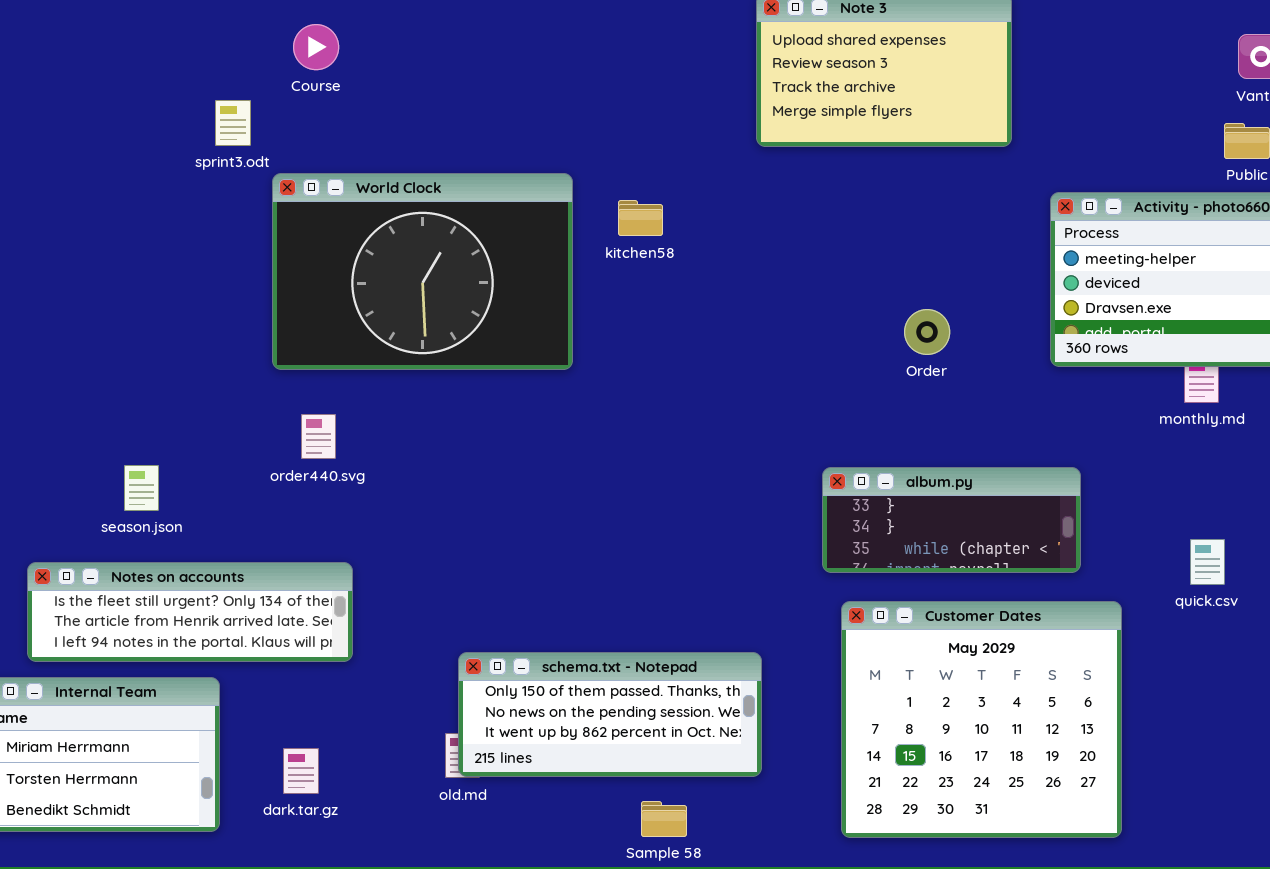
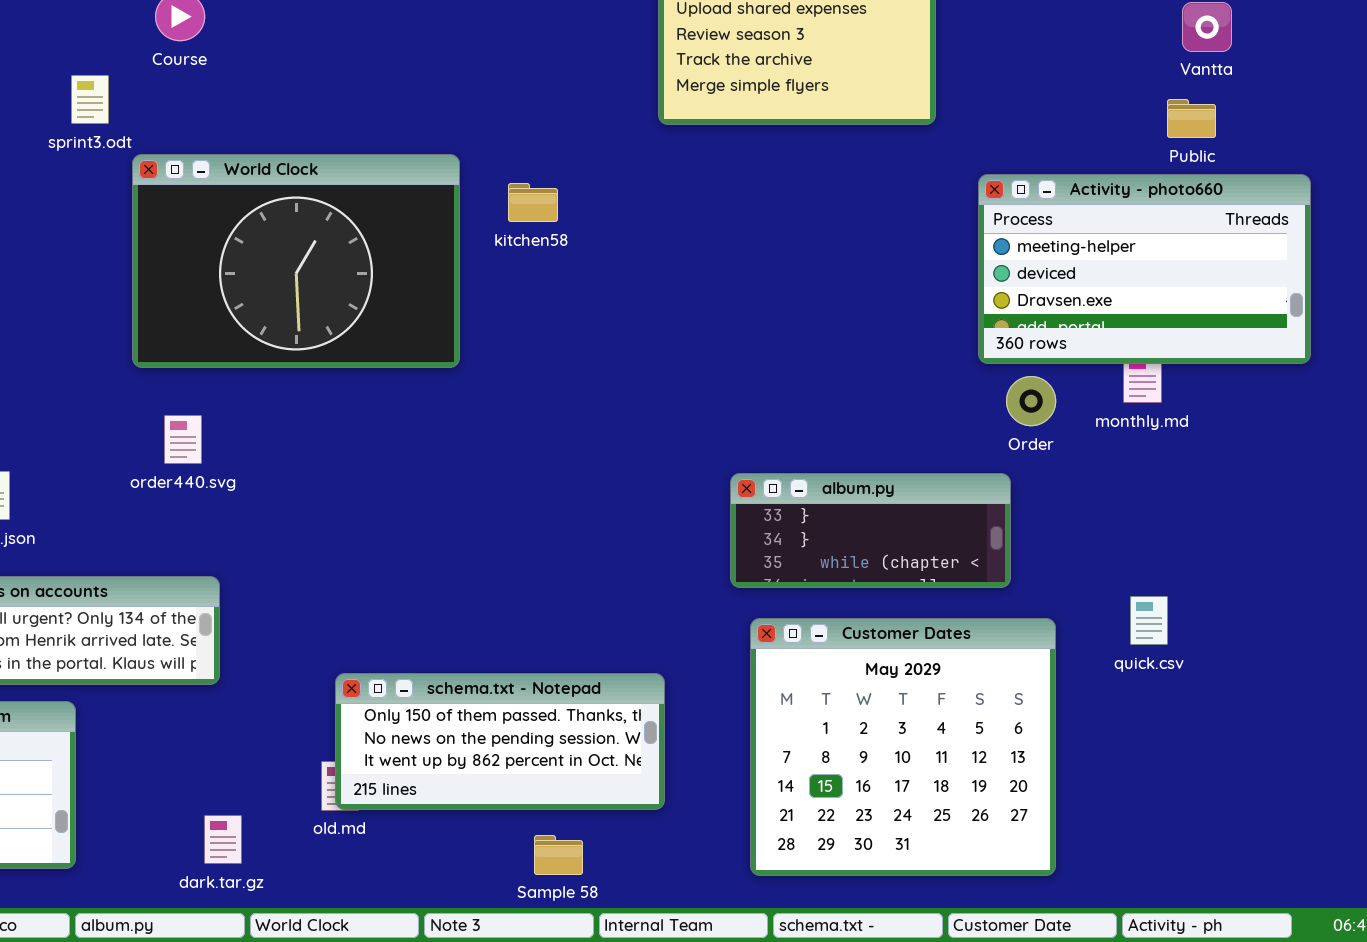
Order: [904,309,950,355] -> [1006,376,1056,426], moved
quick.csv: [1190,539,1225,585] -> [1130,596,1168,645], moved
dark.tar.gz: [283,748,319,794] -> [204,815,242,864], moved

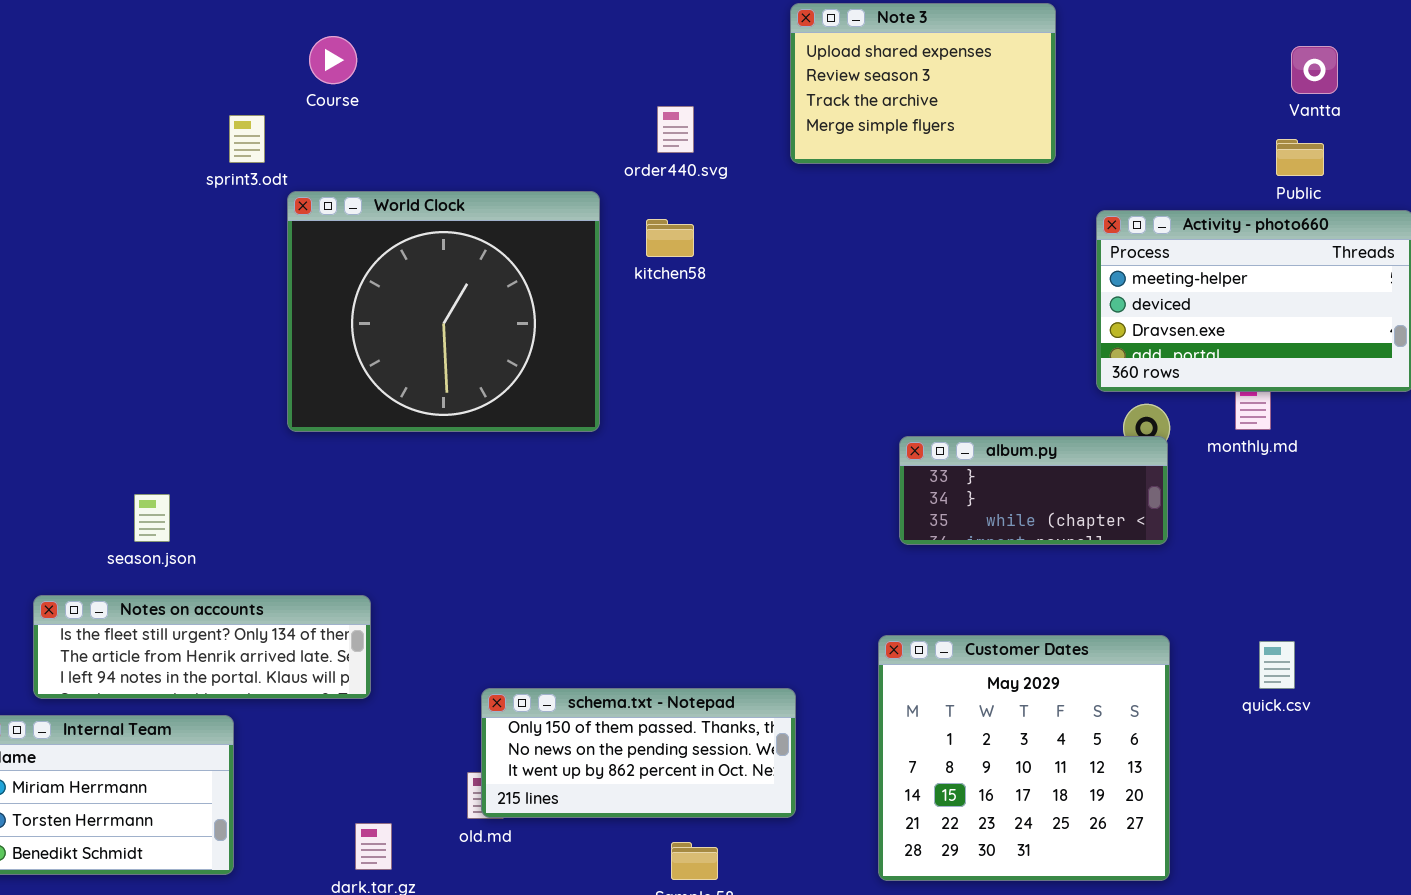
World Clock: [132,154,460,368] -> [287,191,600,432], resized
order440.svg: [164,415,202,464] -> [657,106,694,153], moved
album.py: [730,473,1011,588] -> [899,436,1168,545], moved
quick.csv: [1130,596,1168,645] -> [1259,641,1295,689], moved

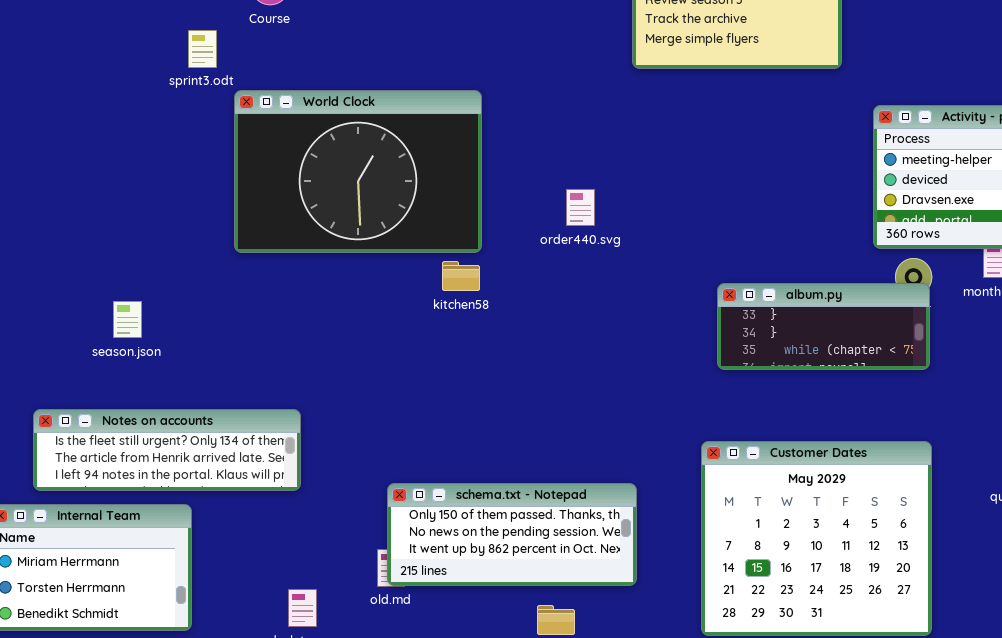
order440.svg: [657,106,694,153] -> [566,189,595,226], moved
World Clock: [287,191,600,432] -> [234,90,482,253], resized
kitchen58: [646,219,694,257] -> [442,261,480,291], moved
season.json: [134,494,170,542] -> [113,301,142,338], moved

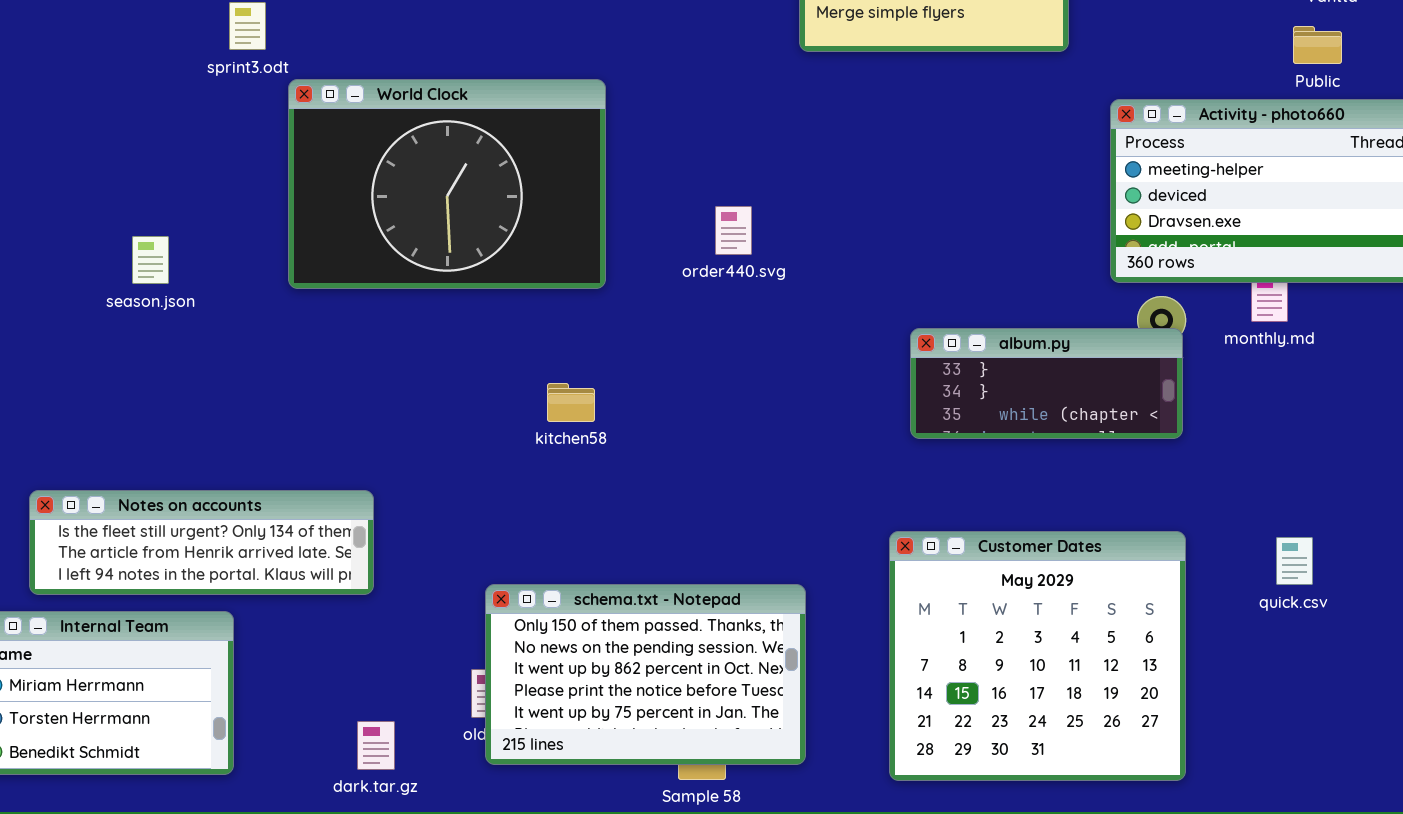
kitchen58: [442,261,480,291] -> [547,383,595,422], moved
season.json: [113,301,142,338] -> [132,236,169,284], moved
schema.txt - Notepad: [387,483,637,586] -> [485,584,806,765], resized

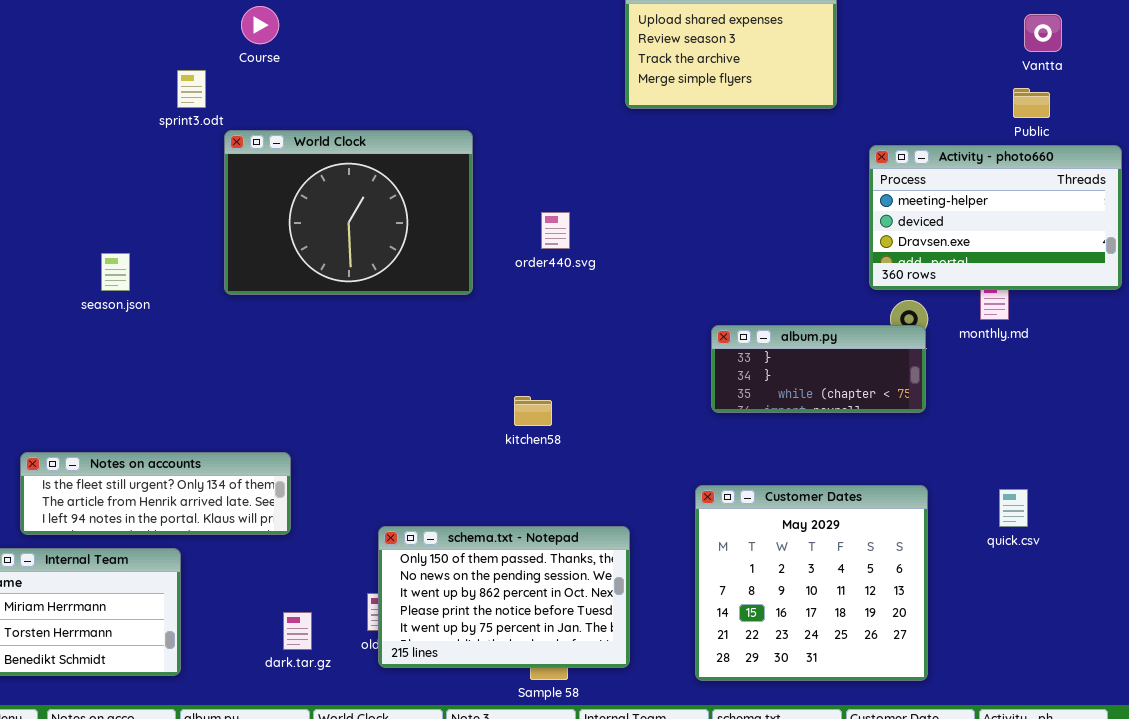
order440.svg: [715,206,752,255] -> [541,212,570,249], moved
kitchen58: [547,383,595,422] -> [514,396,552,426], moved
dark.tar.gz: [357,721,395,770] -> [283,612,312,650], moved

